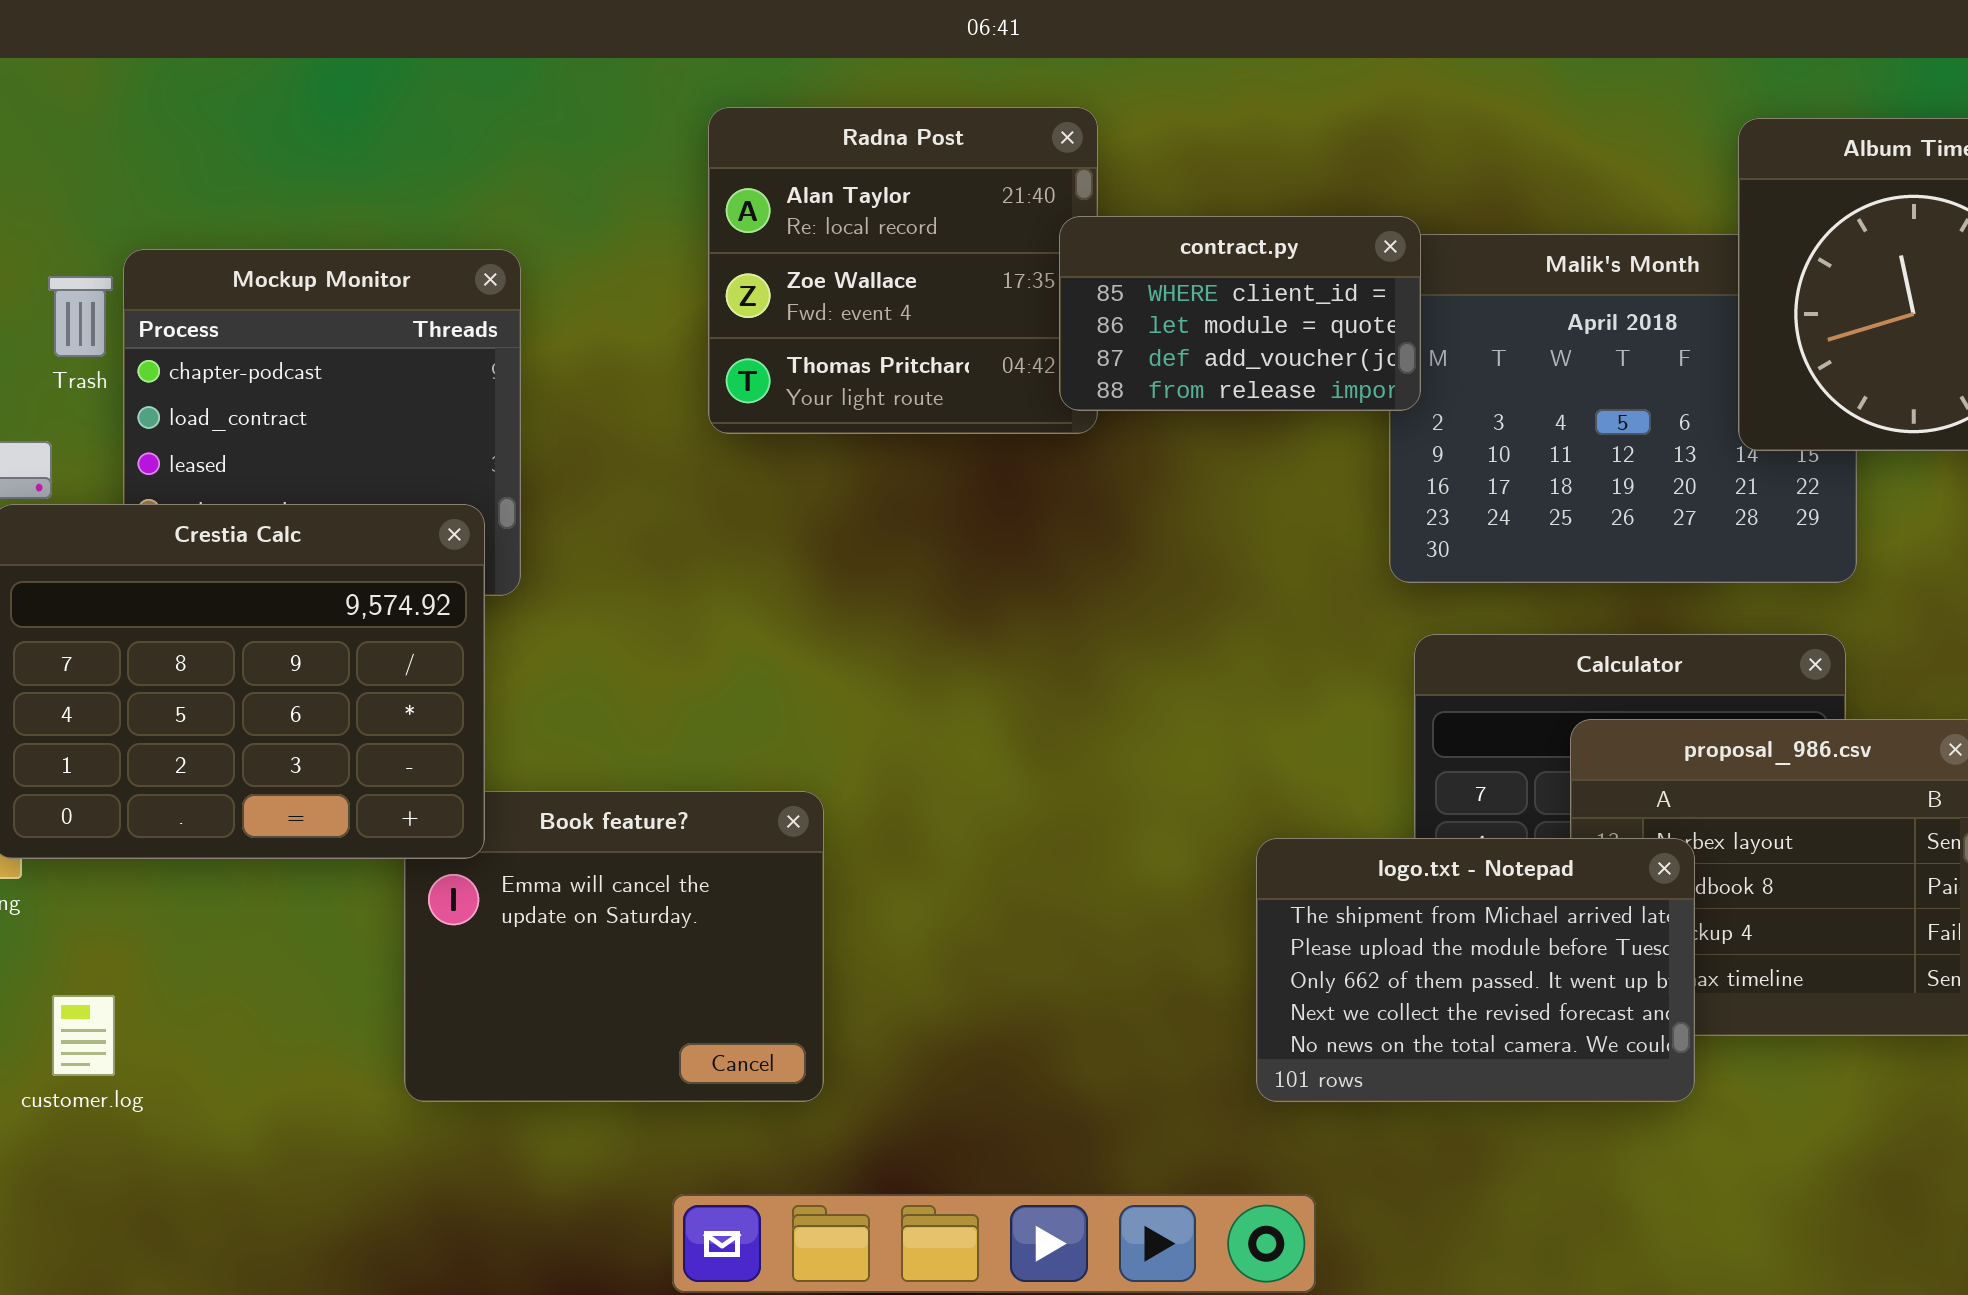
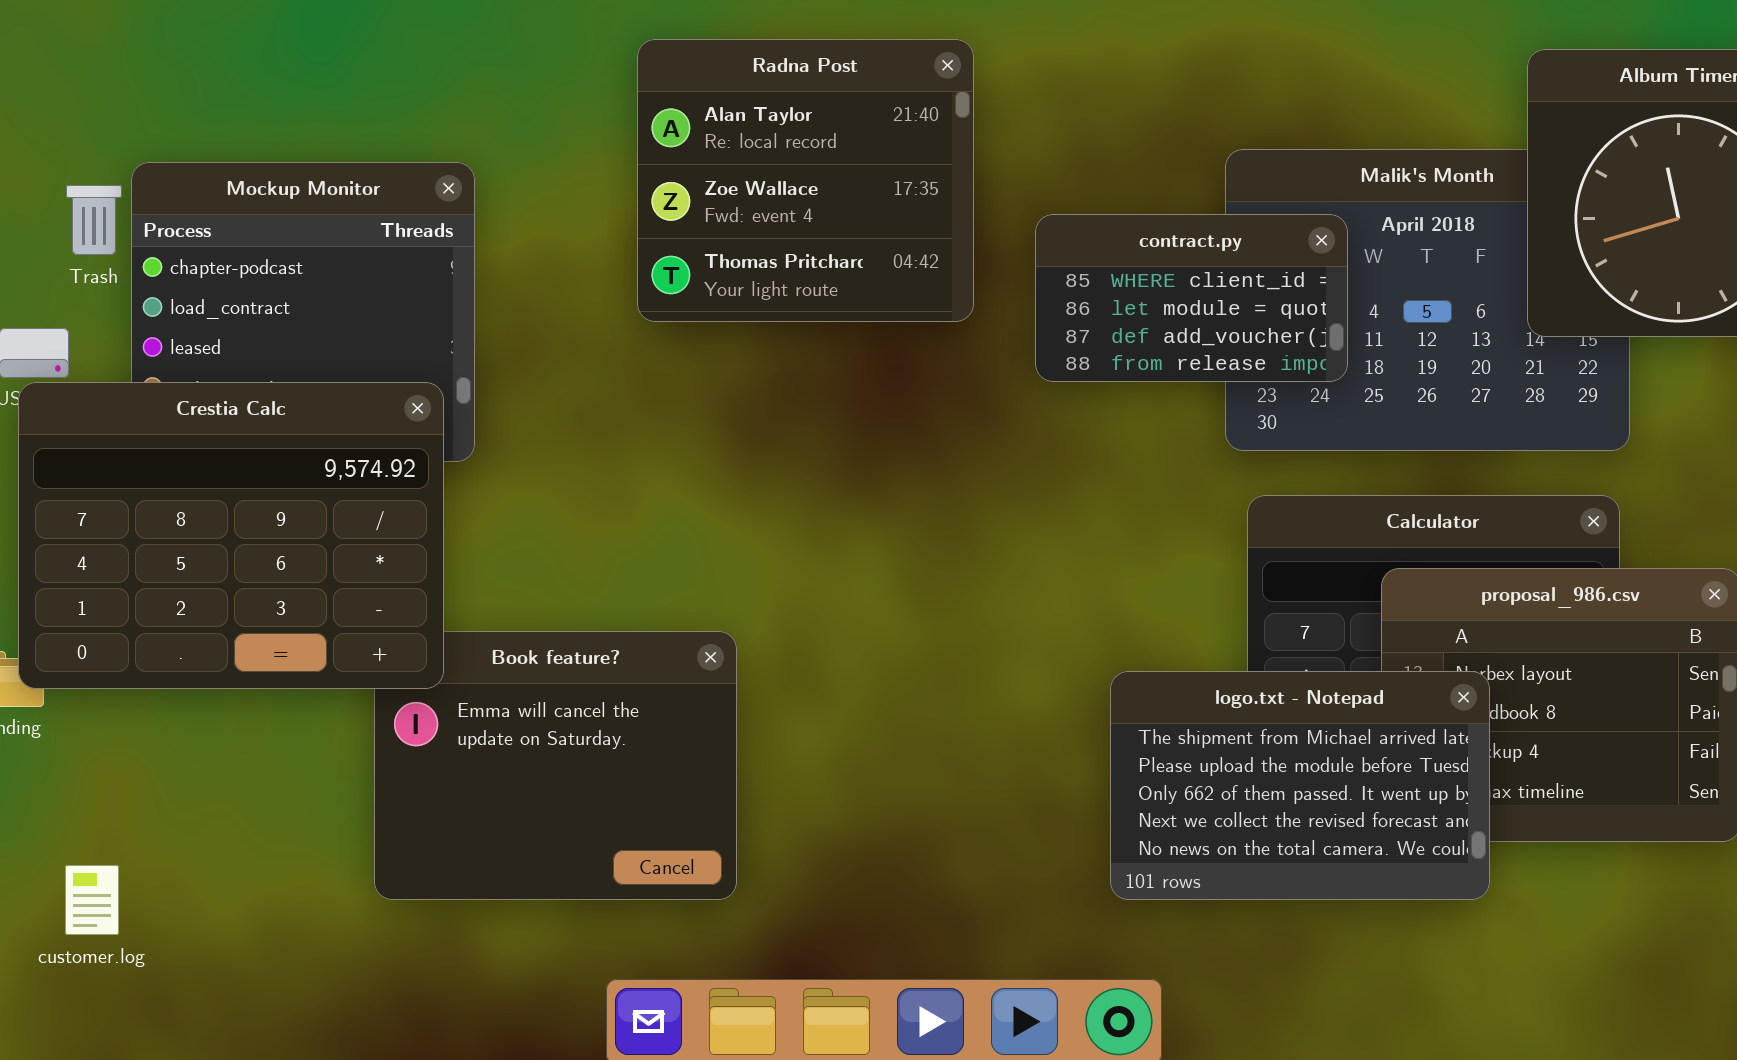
contract.py: [1059,216,1421,411] -> [1035,214,1348,382], moved
customer.log: [52,995,115,1076] -> [65,865,119,935], moved

